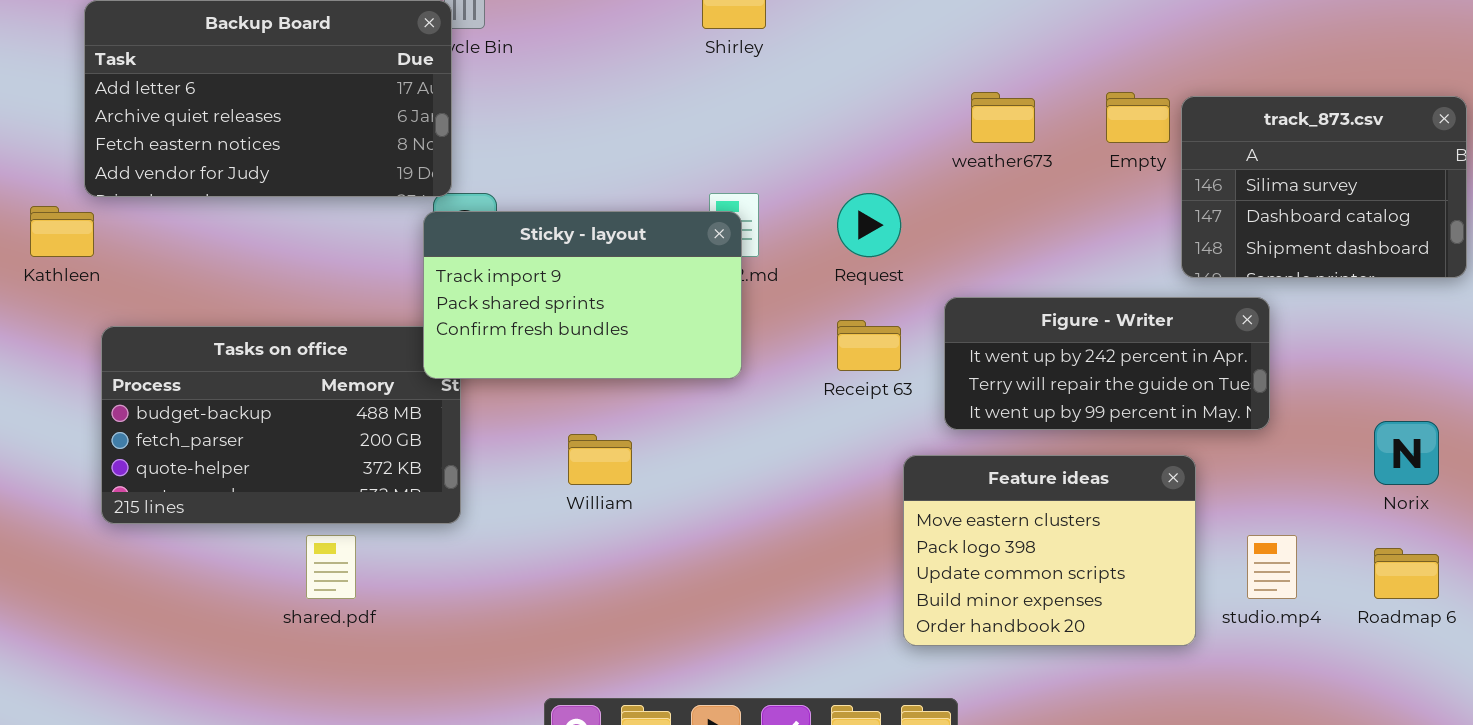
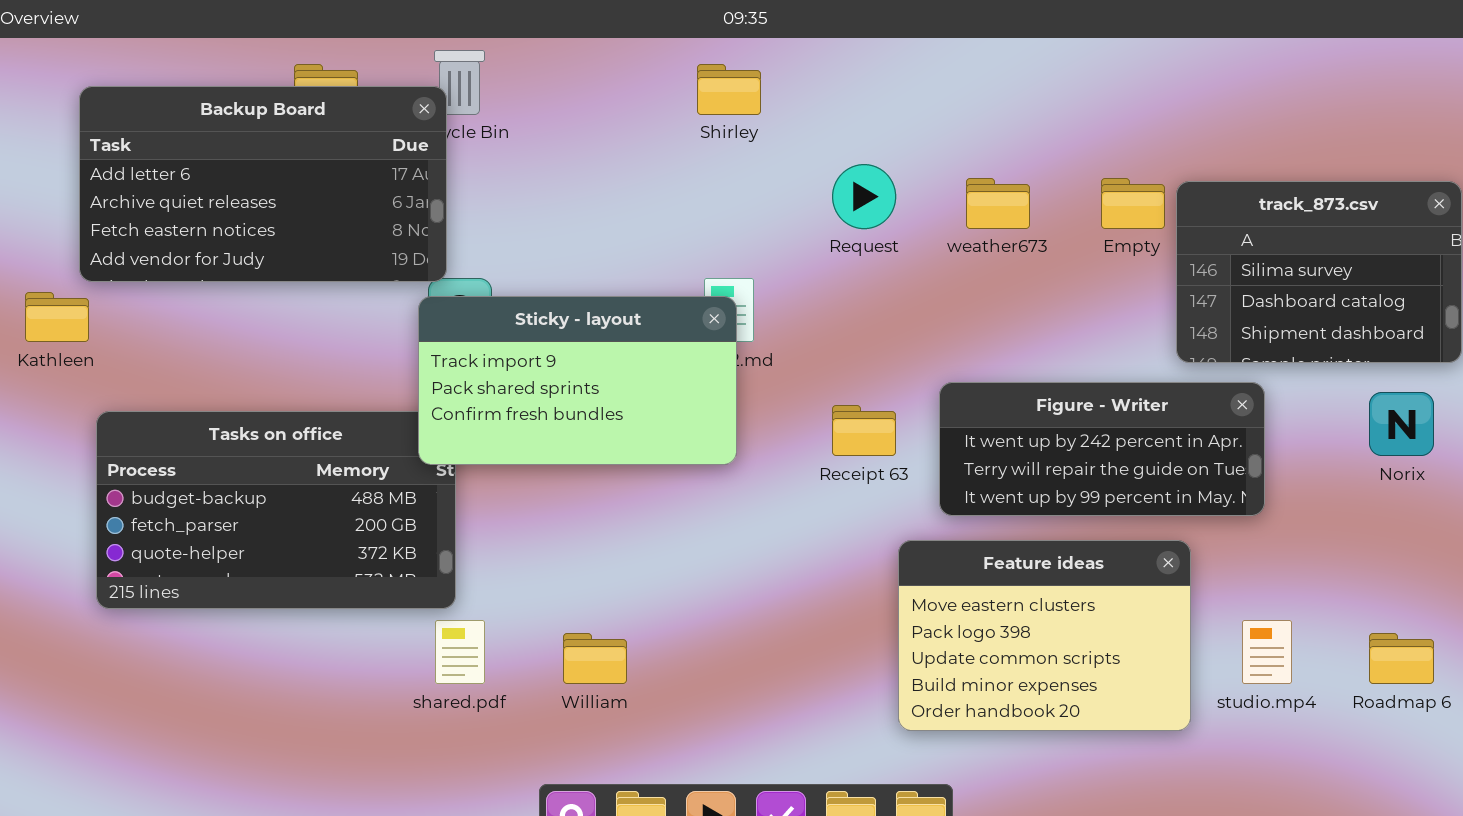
Request: [837,193,901,257] -> [832,164,896,229], moved
Norix: [1374,421,1439,485] -> [1369,392,1434,456], moved
William: [568,434,632,485] -> [563,633,627,684], moved
shared.pdf: [306,535,356,599] -> [435,620,485,684], moved

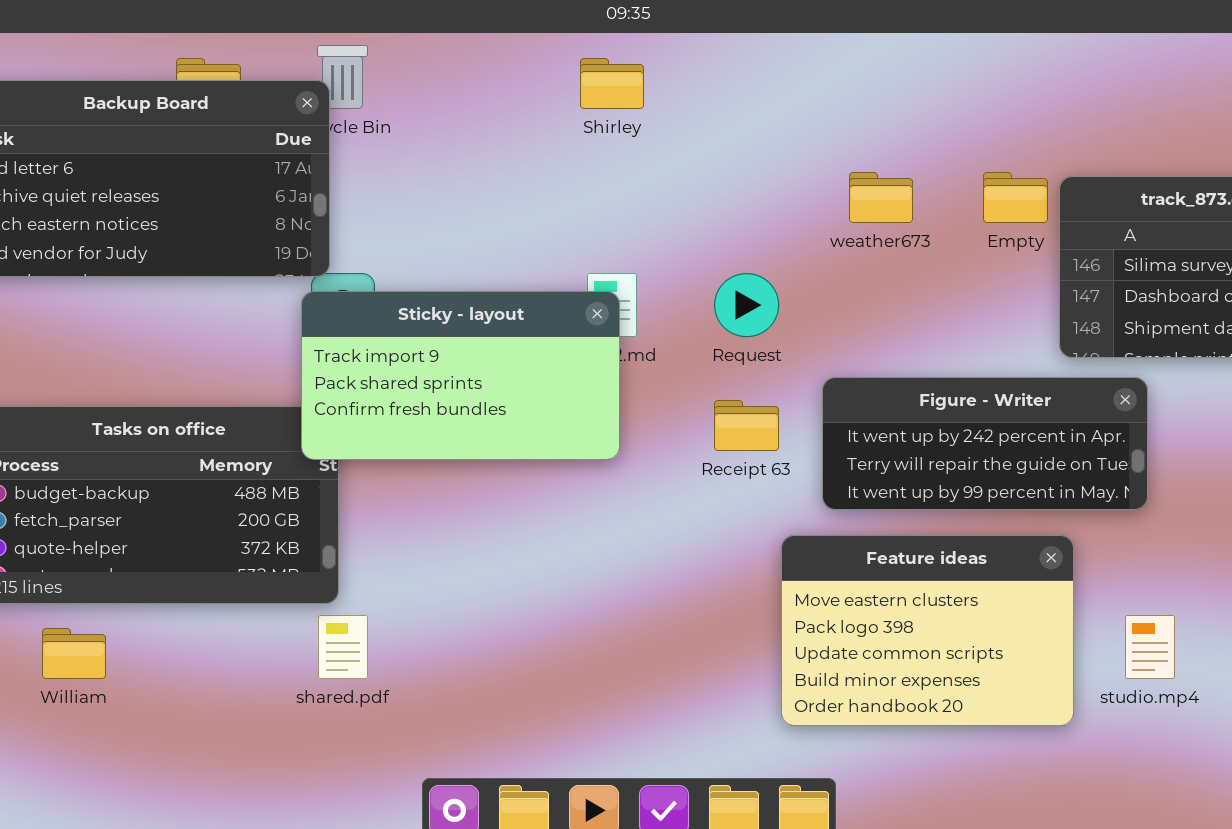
Request: [832,164,896,229] -> [714,273,779,337], moved
William: [563,633,627,684] -> [42,628,106,679], moved

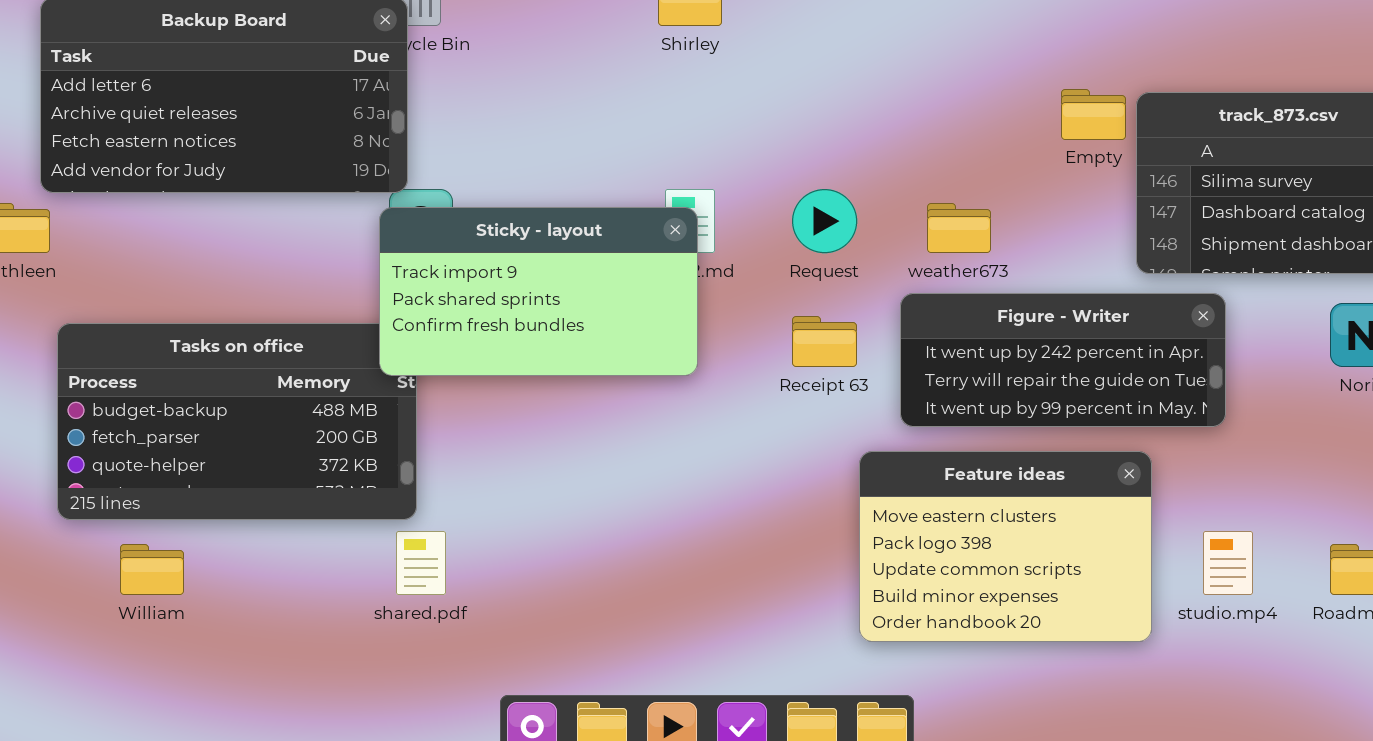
weather673: [849,172,913,223] -> [927,203,991,253], moved

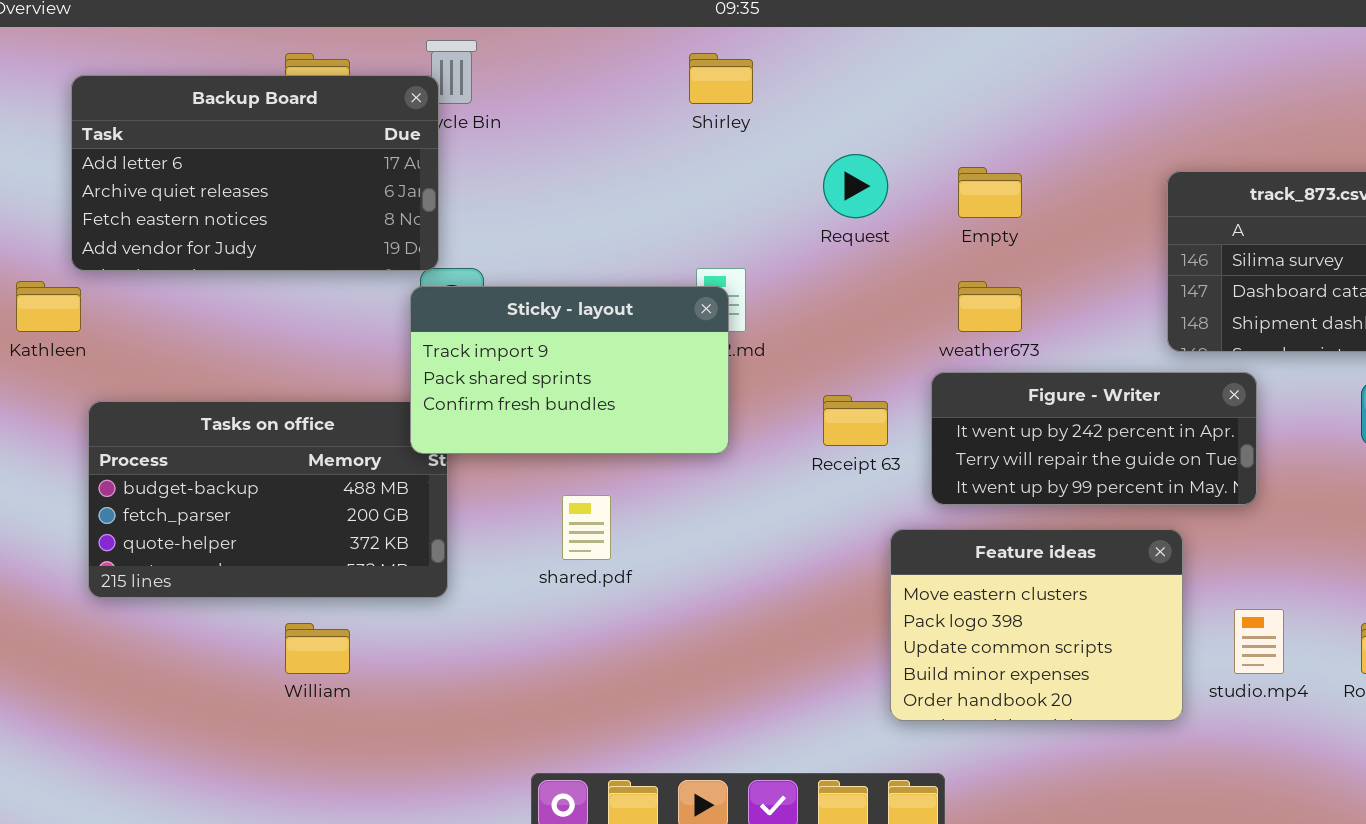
Empty: [1061,89,1126,140] -> [958,167,1022,218], moved
Request: [792,189,857,253] -> [823,154,888,218], moved
shared.pdf: [396,531,446,595] -> [562,495,611,560], moved
William: [120,544,184,595] -> [285,623,350,674], moved

